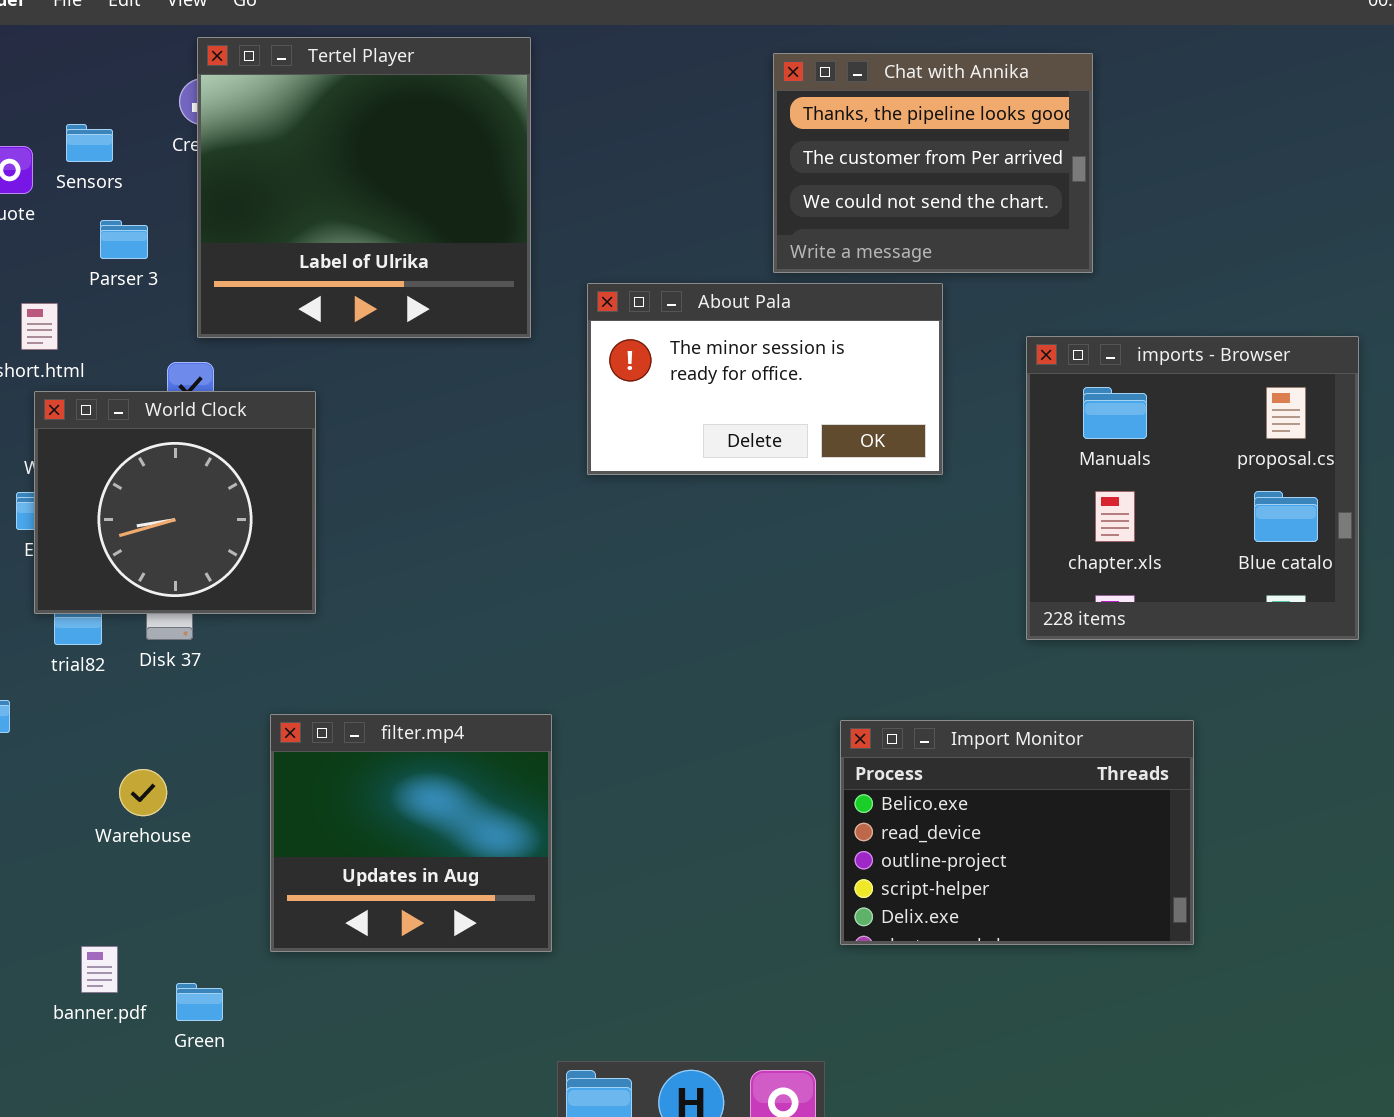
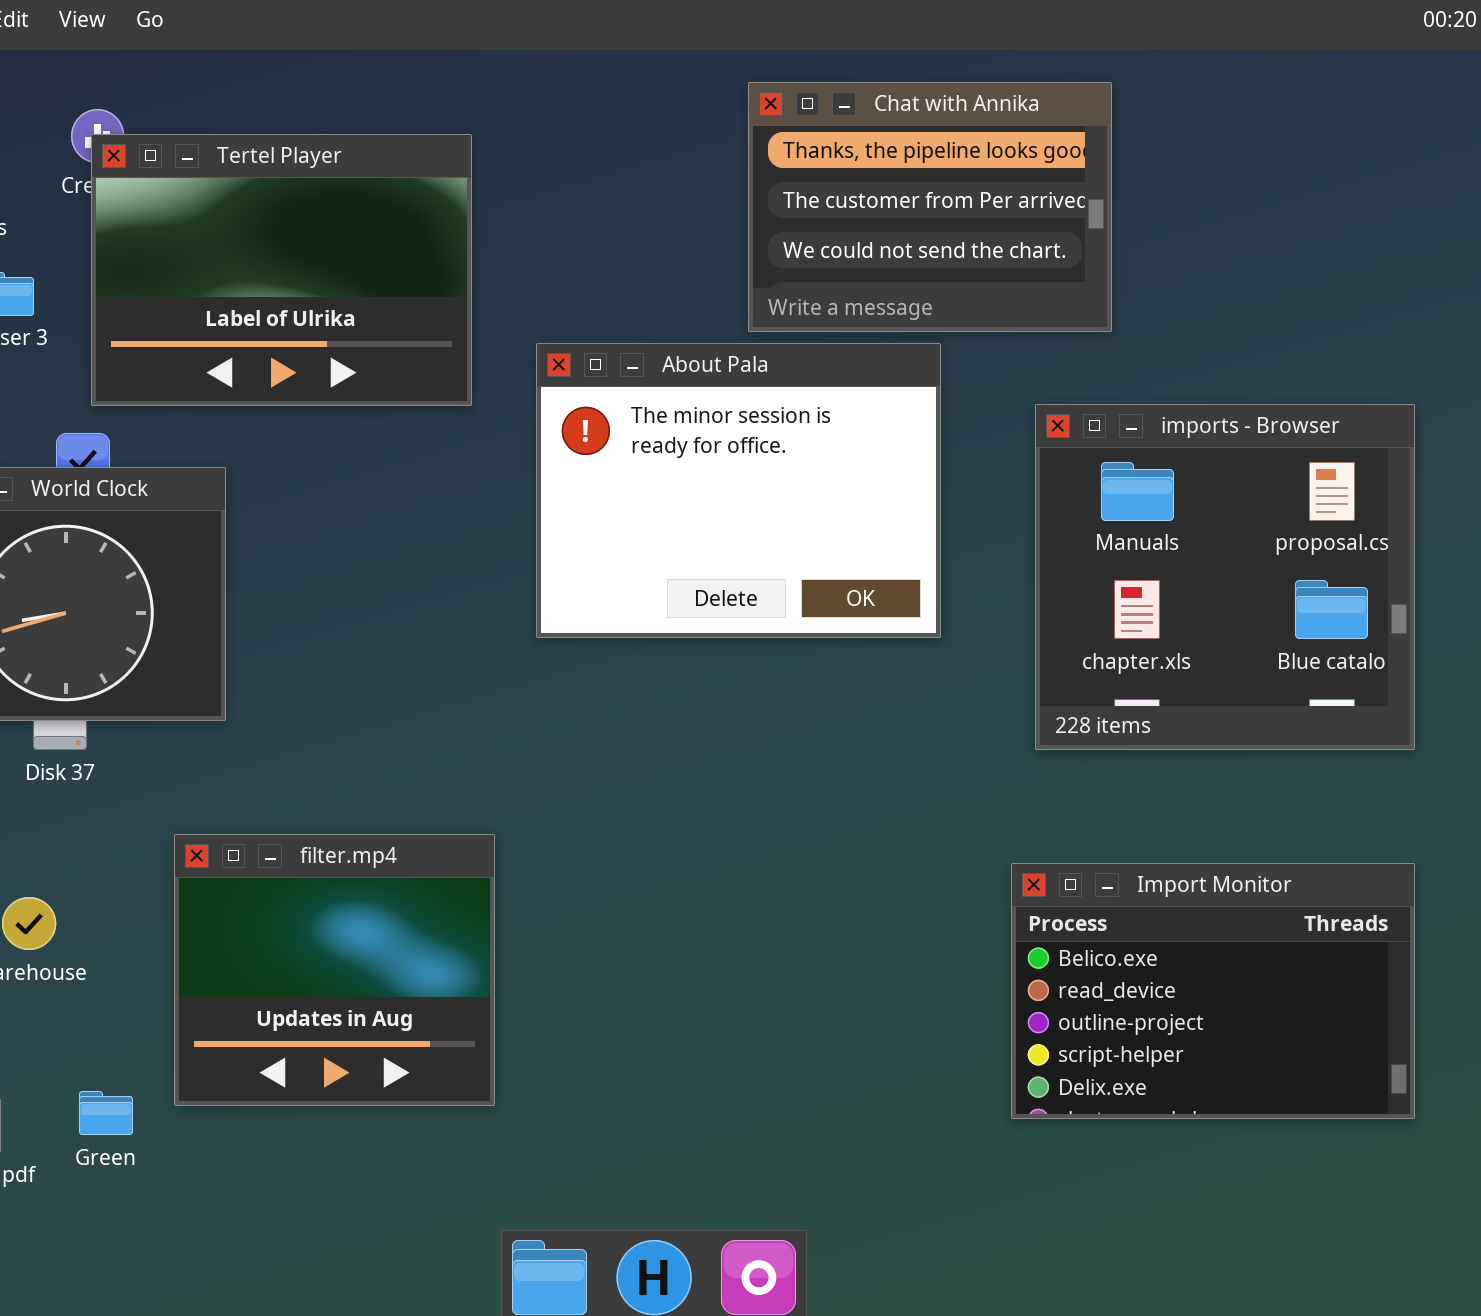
Tertel Player: [197,37,531,338] -> [91,134,472,406], resized
About Pala: [587,283,943,475] -> [536,343,941,638], resized
Import Monitor: [840,720,1194,945] -> [1011,863,1415,1119], moved
Green: [176,983,223,1021] -> [79,1091,133,1135], moved

